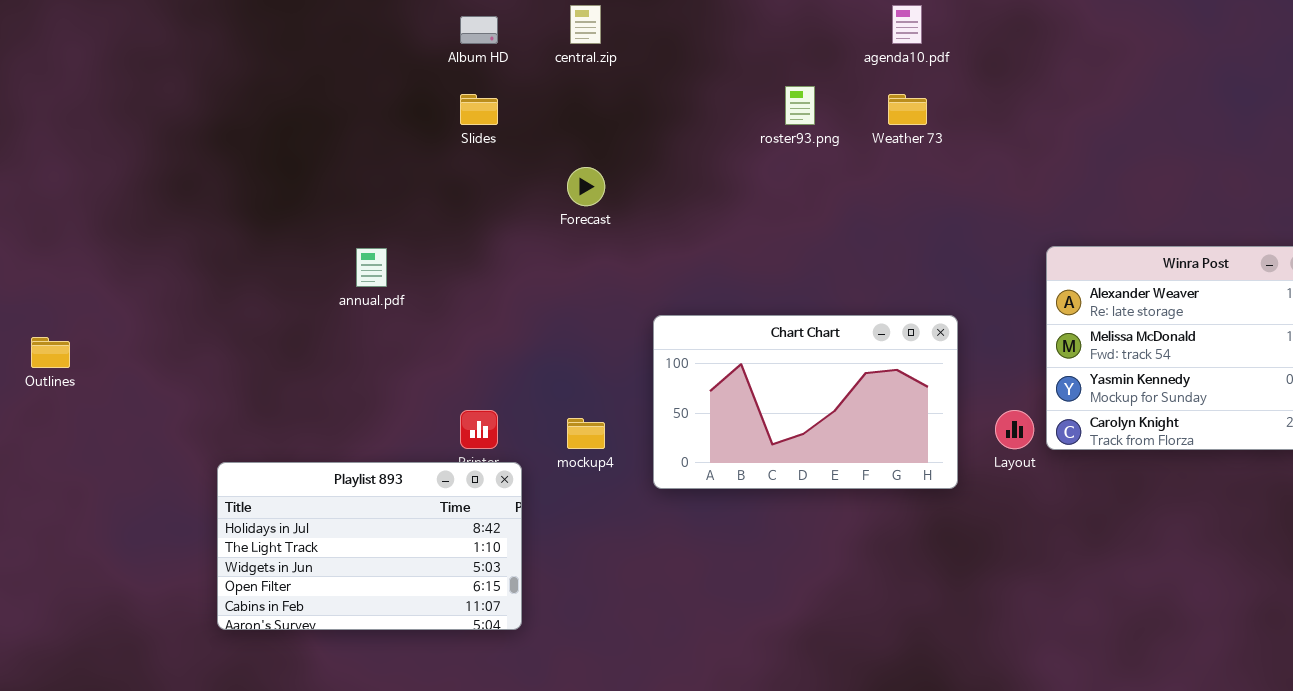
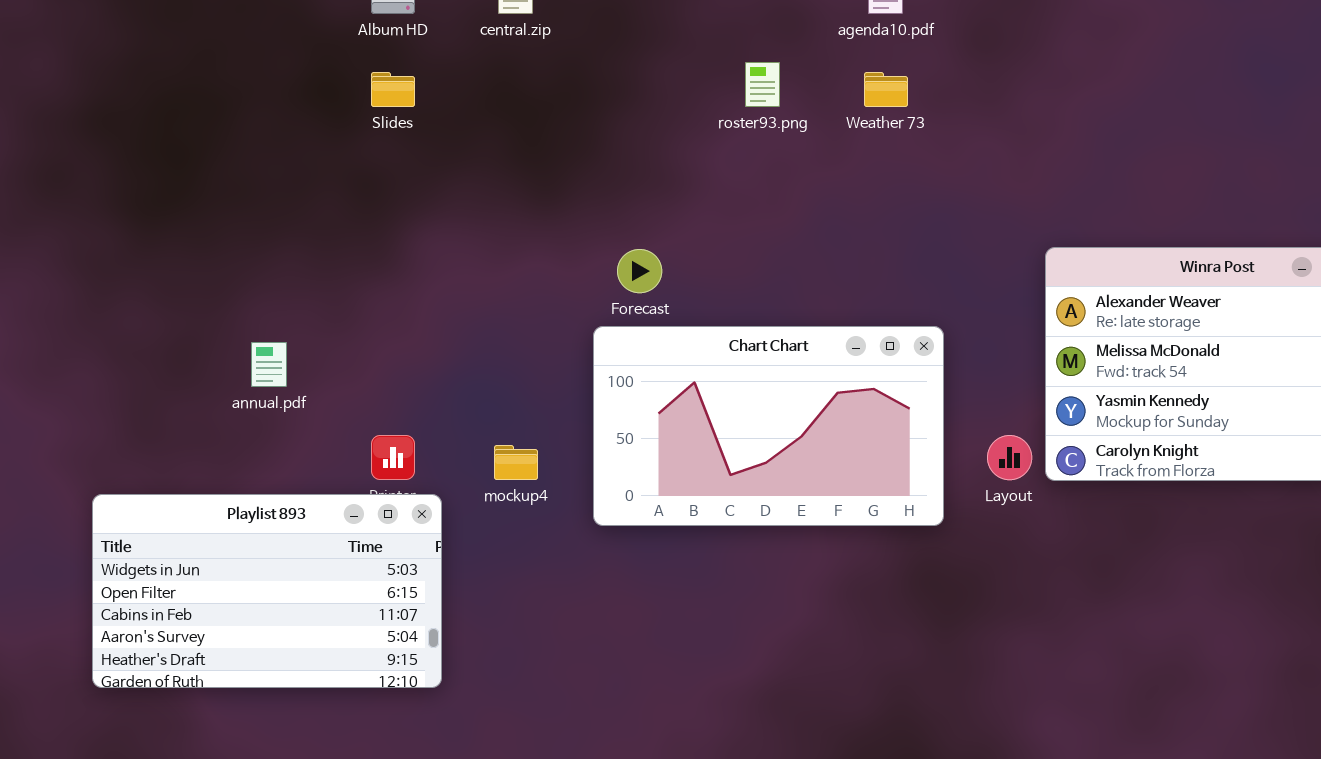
Forecast: [567,167,605,206] -> [617,249,662,293], moved
annual.pdf: [356,248,387,287] -> [251,342,287,387], moved
Playlist 893: [217,462,522,630] -> [92,494,442,688], scrolled down 2 rows

